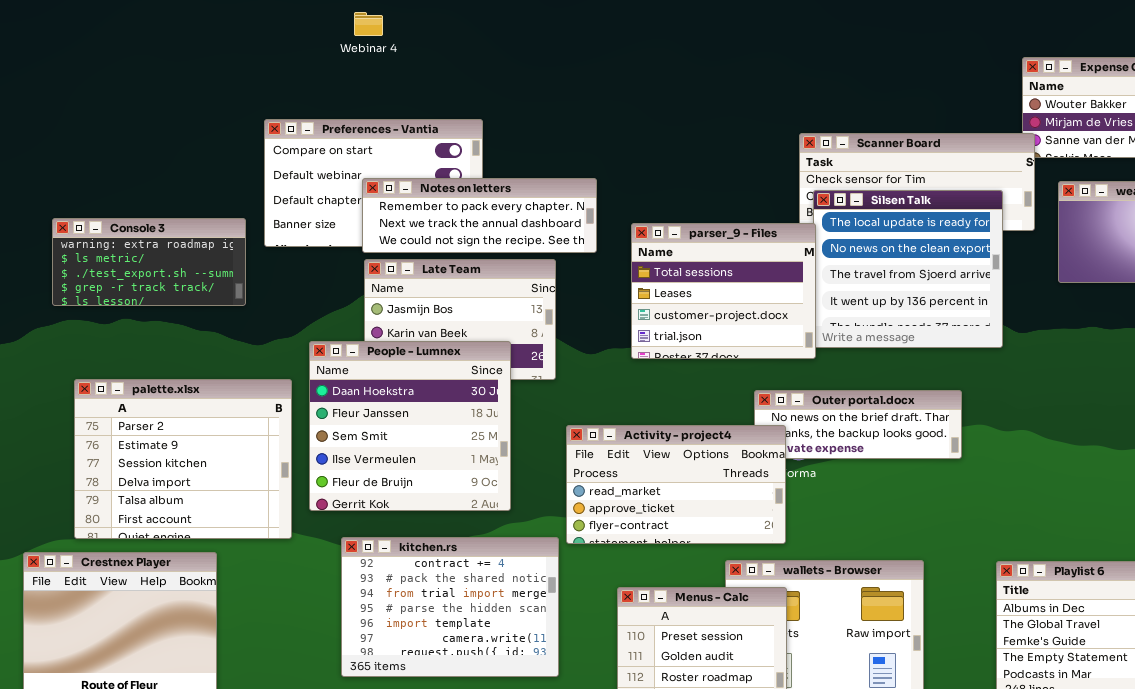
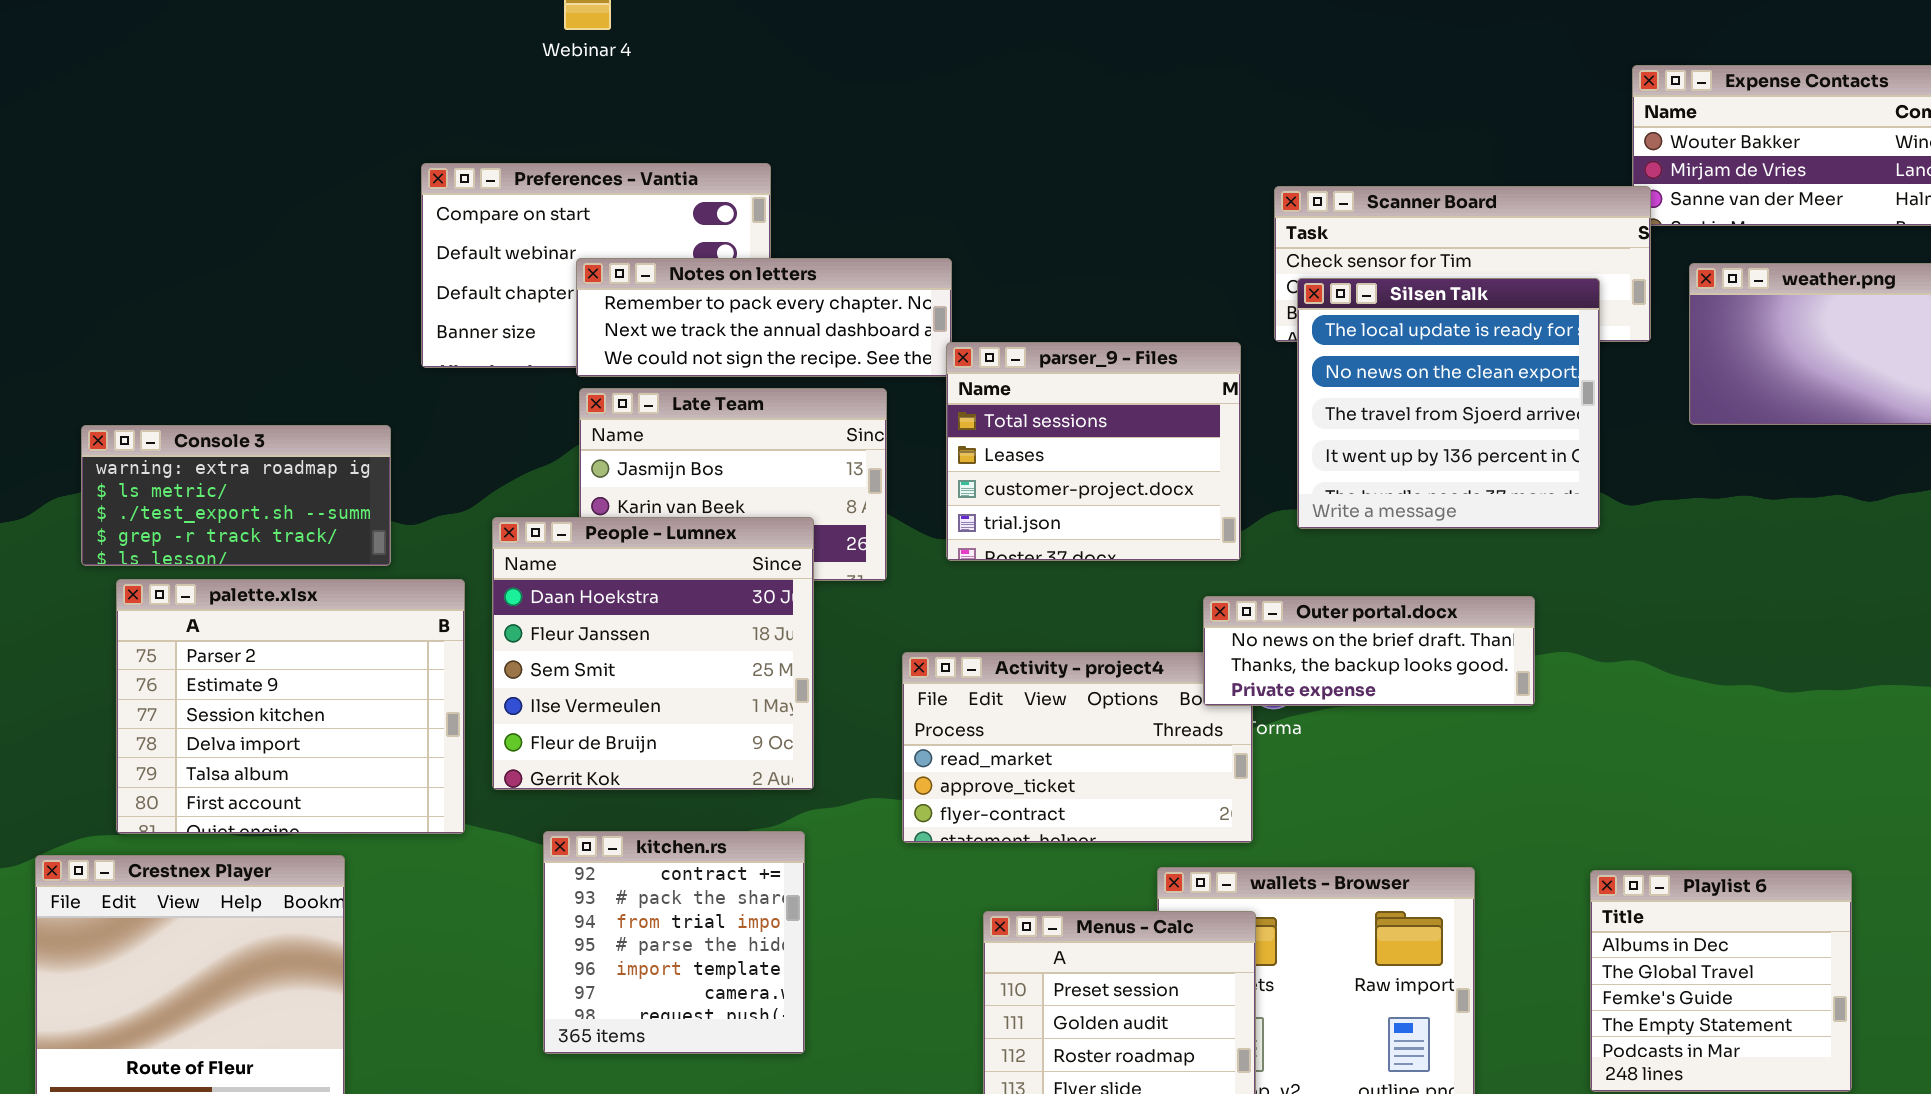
Console 3: [52,218,246,306] -> [81,425,391,566], moved
parser_9 - Files: [631,223,816,359] -> [946,342,1241,561], moved
Outer portal.docx: [754,390,962,459] -> [1203,596,1535,706], raised
kitchen.rs: [341,537,559,677] -> [543,831,805,1054], resized

